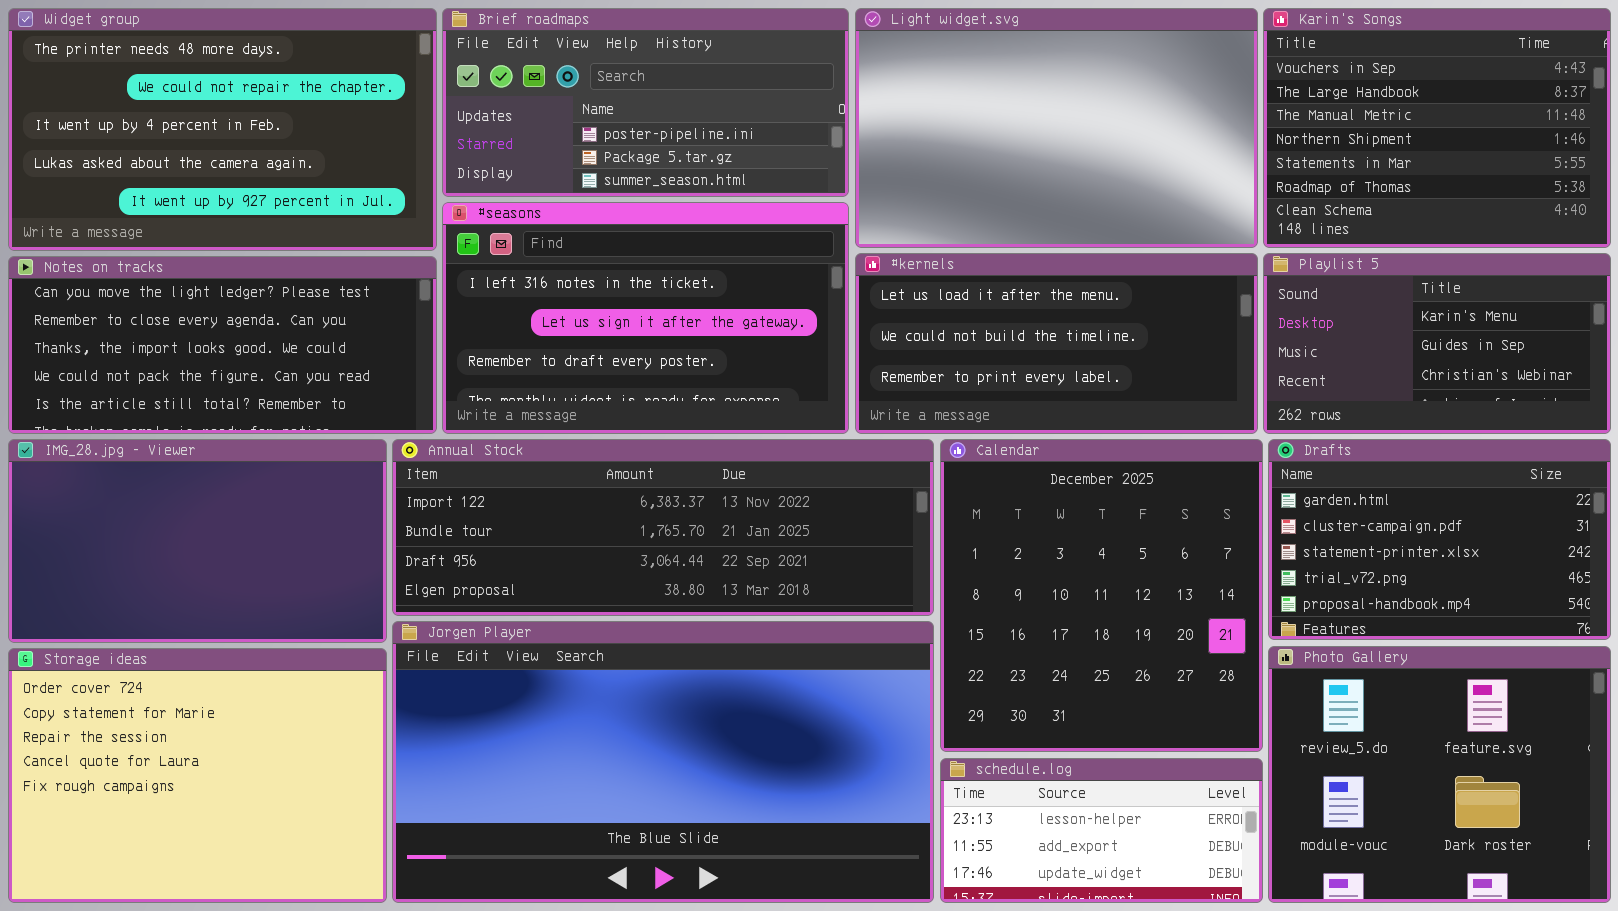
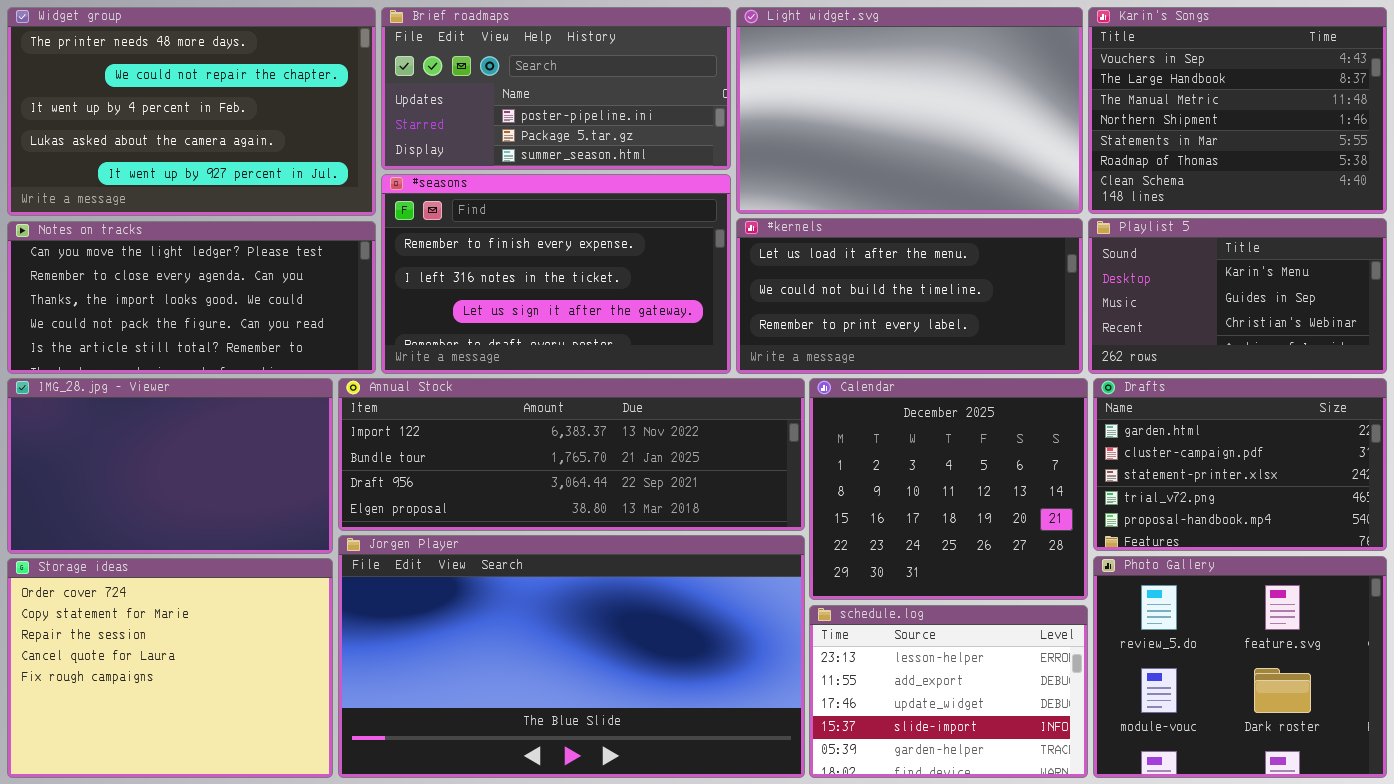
#seasons: [442,202,849,434] -> [381,174,731,374], scrolled up 1 row
Calendar: [940,439,1263,752] -> [809,378,1088,600], resized
schedule.log: [940,758,1263,903] -> [809,605,1088,778], resized

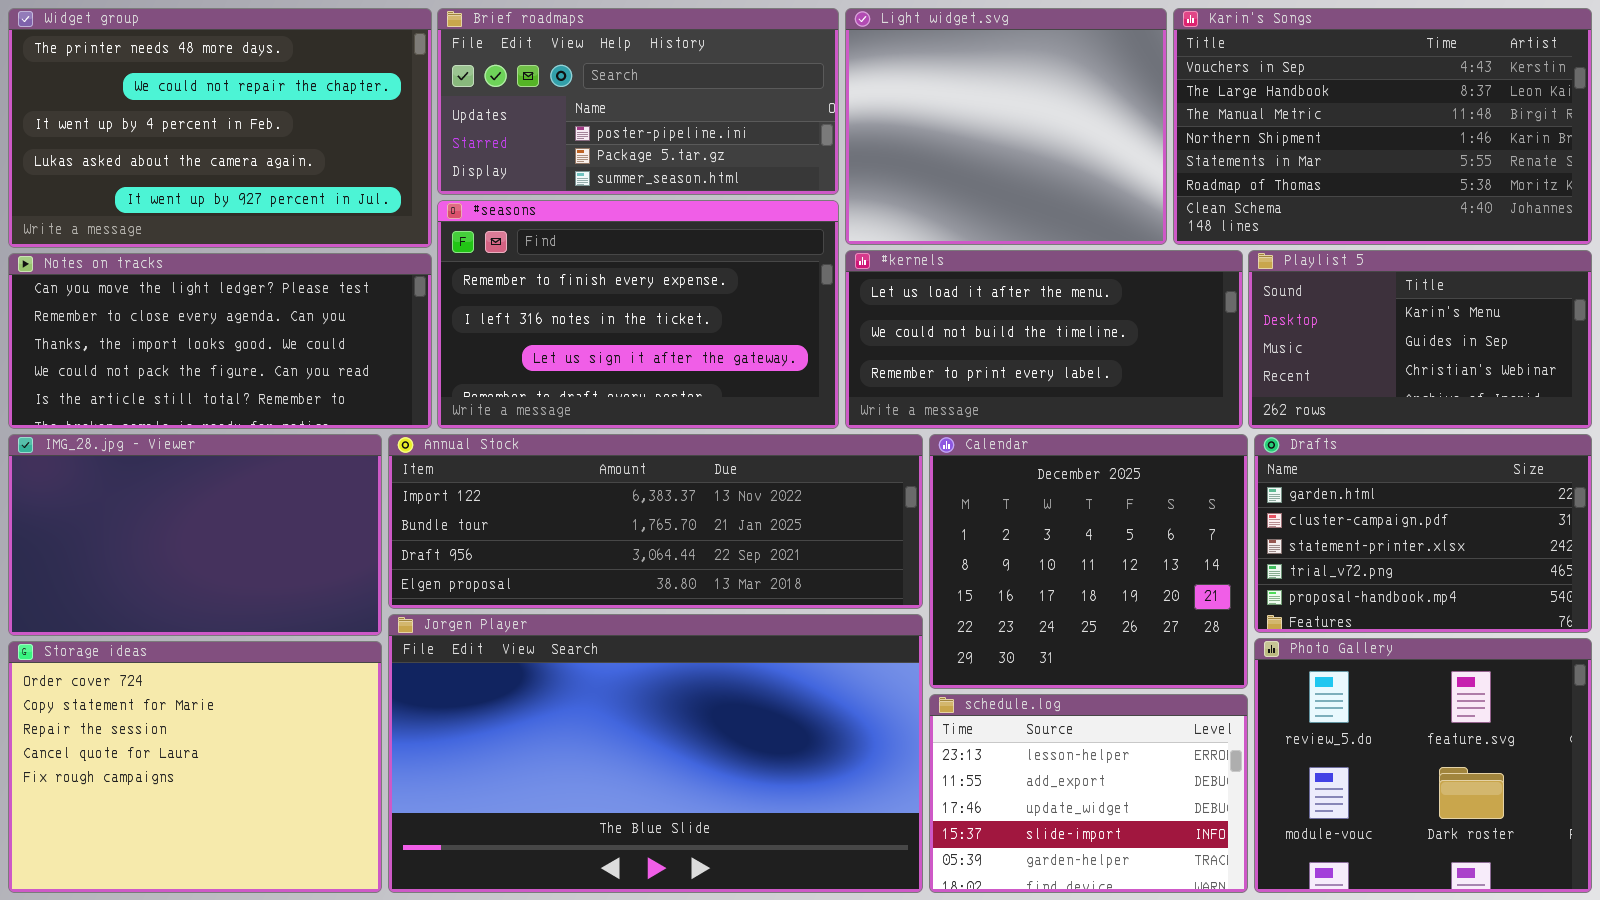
Light widget.svg: [736,7,1083,214] -> [845,8,1167,245], resized
Karin's Songs: [1088,7,1387,214] -> [1173,8,1592,245], resized

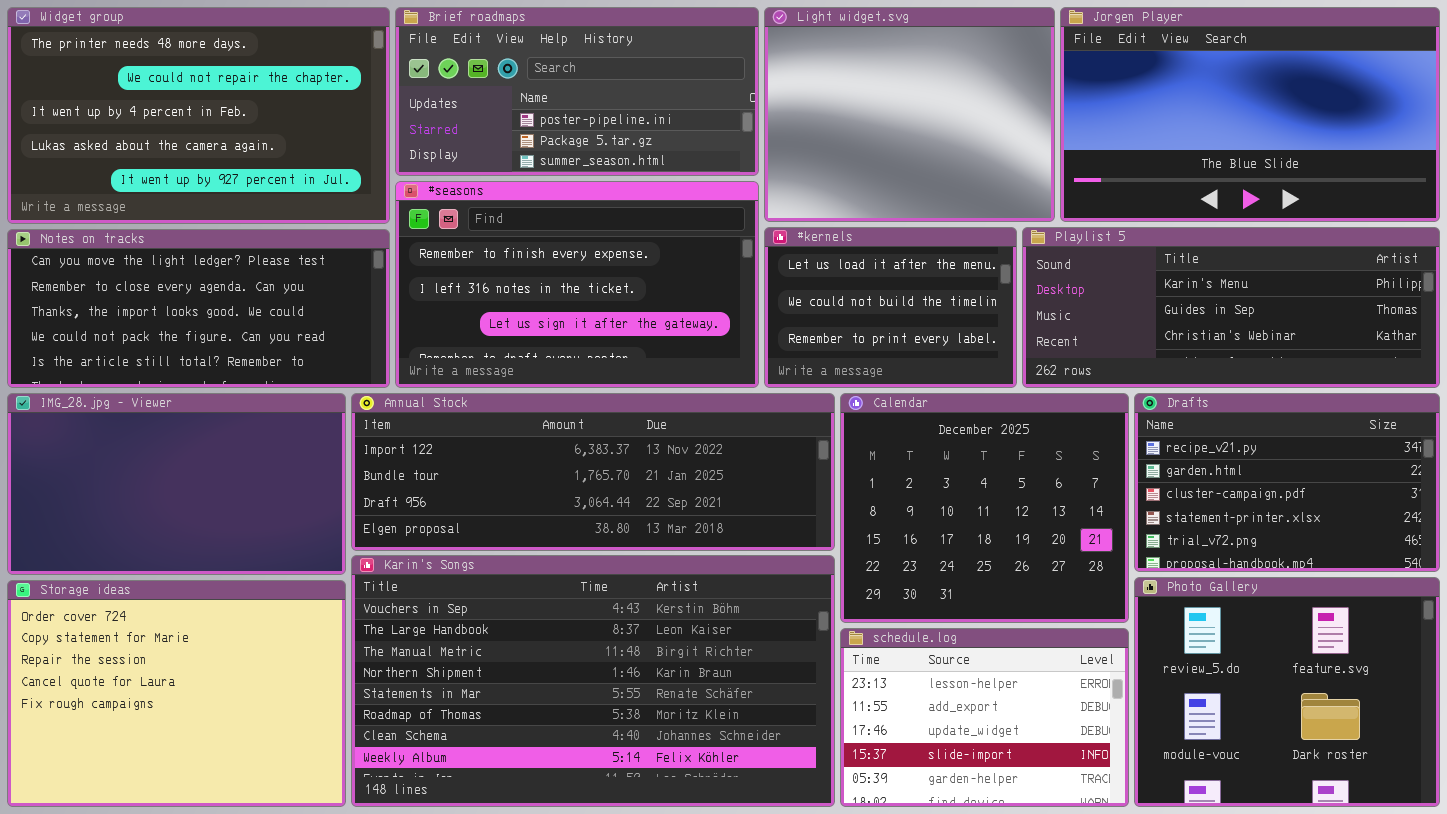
Karin's Songs: [1173,8,1592,245] -> [351,555,835,807], moved, resized
#kernels: [845,250,1243,429] -> [764,227,1017,388], resized
Playlist 5: [1248,250,1592,429] -> [1022,227,1440,388], resized
Drafts: [1254,434,1592,633] -> [1134,393,1440,572], scrolled up 1 row
Jorgen Player: [388,614,923,893] -> [1060,7,1440,222], moved, resized

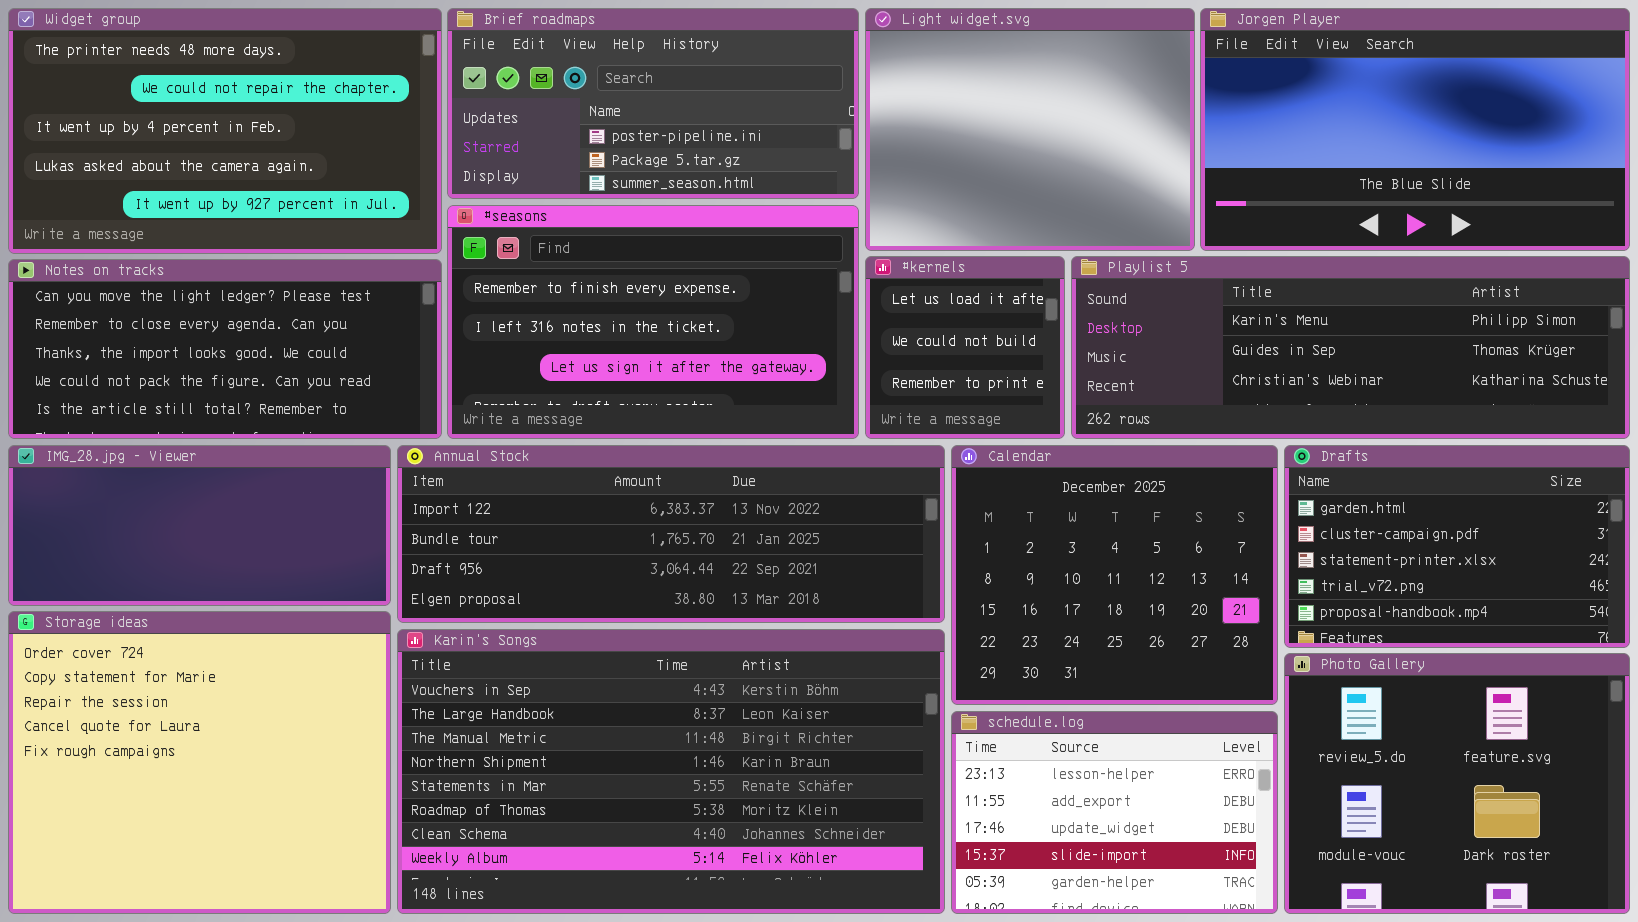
#kernels: [764,227,1017,388] -> [865,256,1065,439], resized
Playlist 5: [1022,227,1440,388] -> [1071,256,1630,439], resized
IMG_28.jpg - Viewer: [7,393,346,575] -> [8,445,391,606], resized
Drafts: [1134,393,1440,572] -> [1284,445,1630,648], scrolled down 1 row
Storage ideas: [7,580,346,807] -> [8,611,391,914], resized

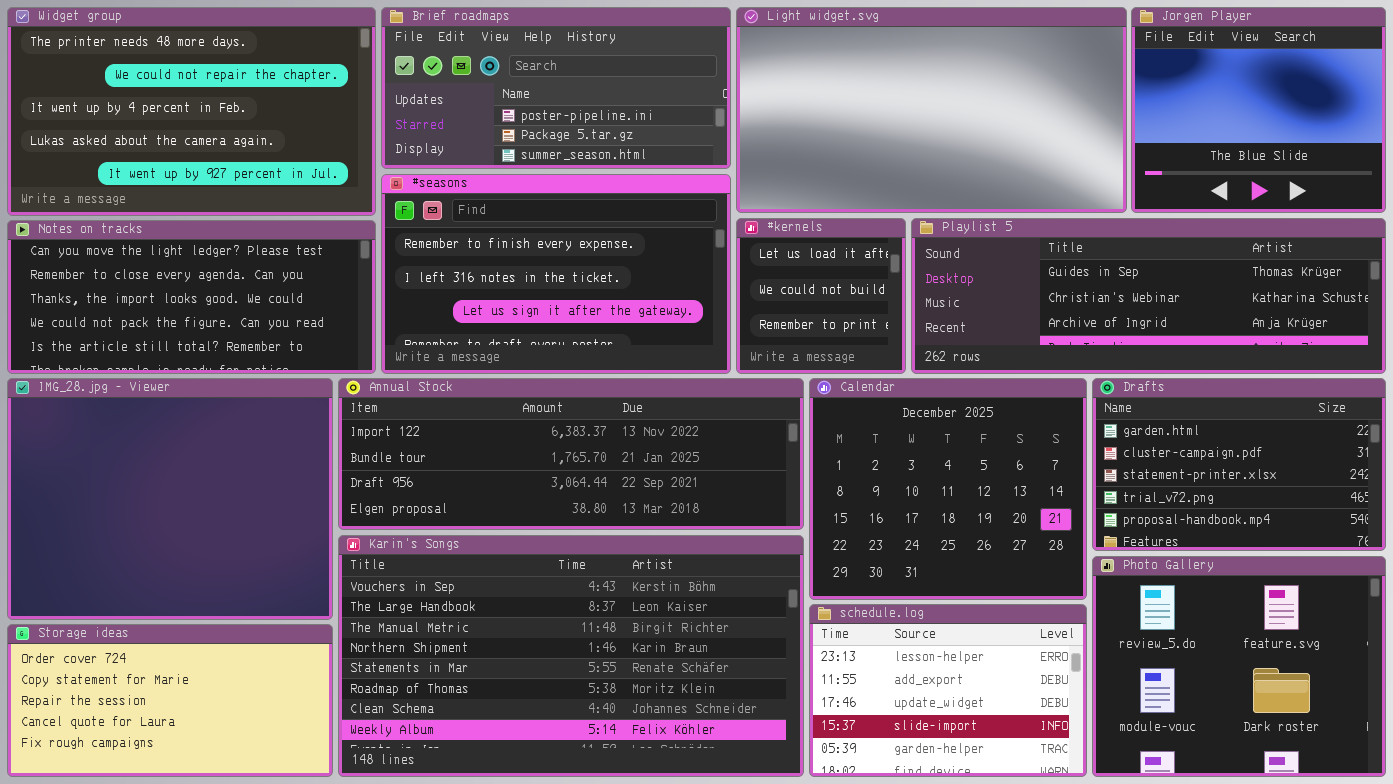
Light widget.svg: [865,8,1195,251] -> [736,7,1127,213], resized
Jorgen Player: [1200,8,1630,251] -> [1131,7,1386,213], resized
Playlist 5: [1071,256,1630,439] -> [911,218,1386,374], scrolled down 1 row
IMG_28.jpg - Viewer: [8,445,391,606] -> [7,378,333,620], resized
Storage ideas: [8,611,391,914] -> [7,624,333,777], resized

